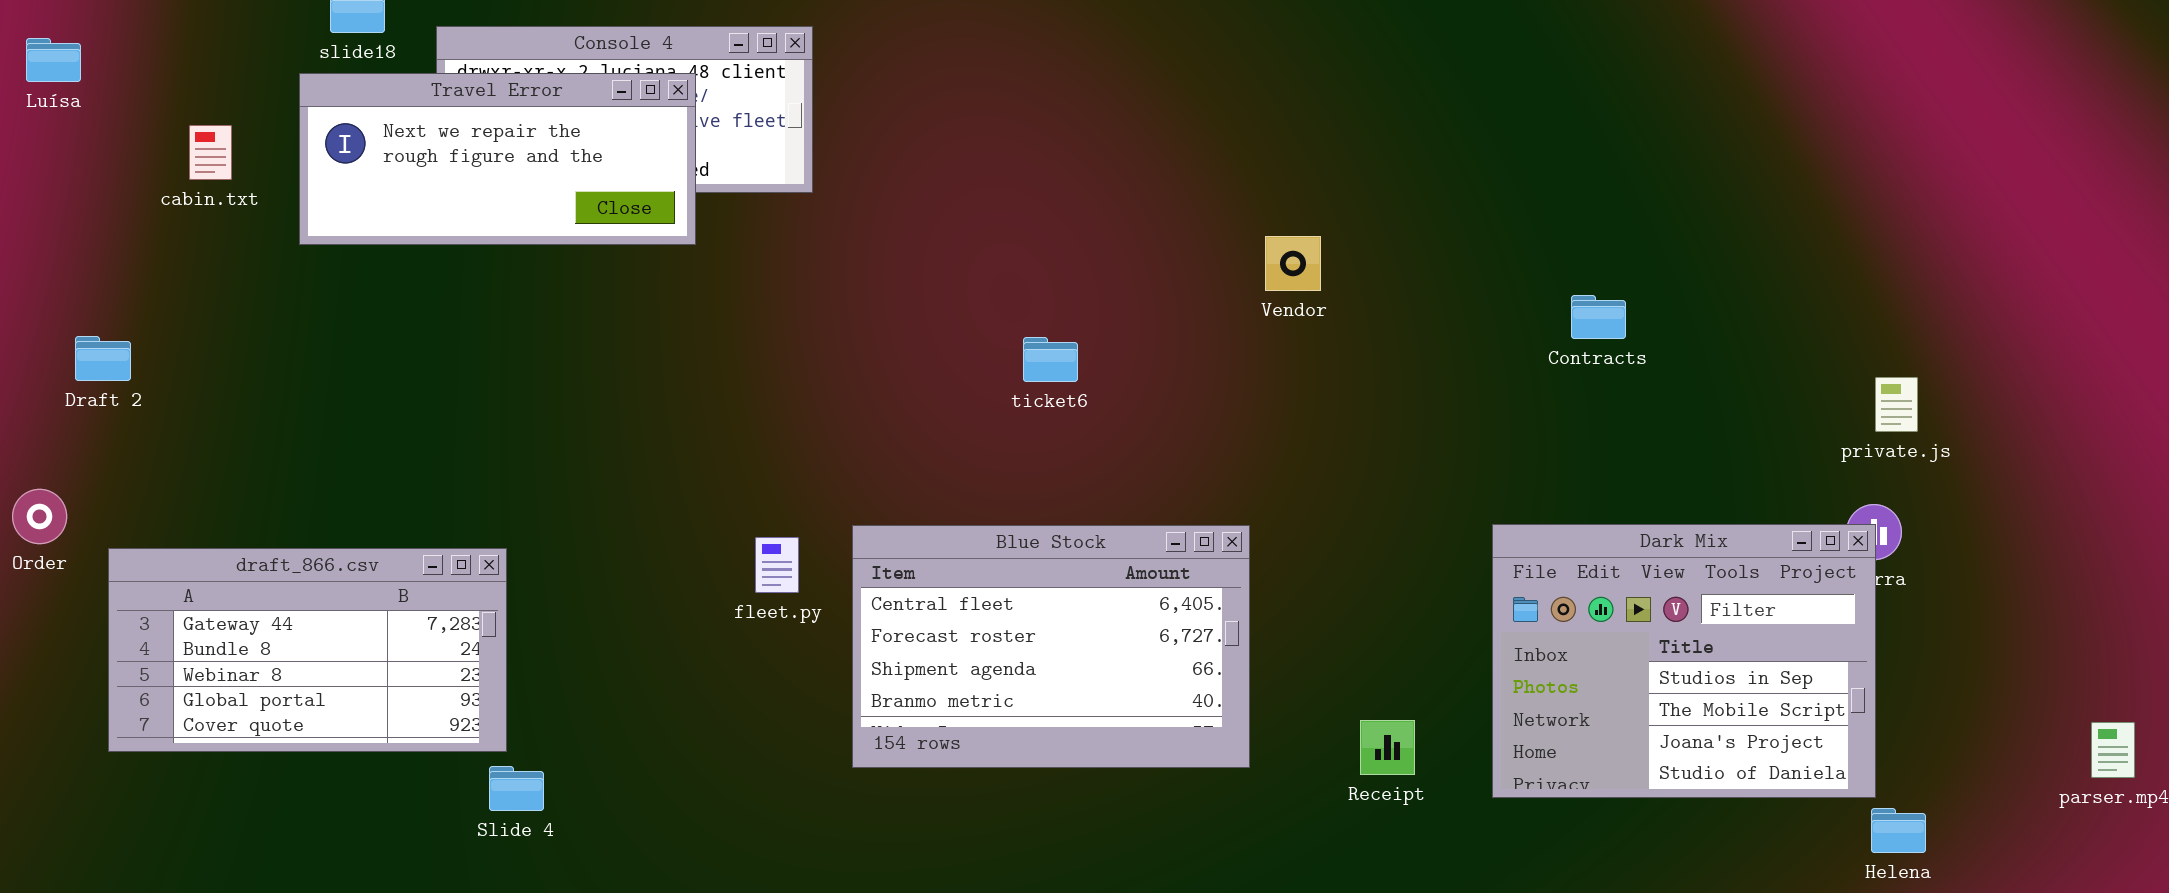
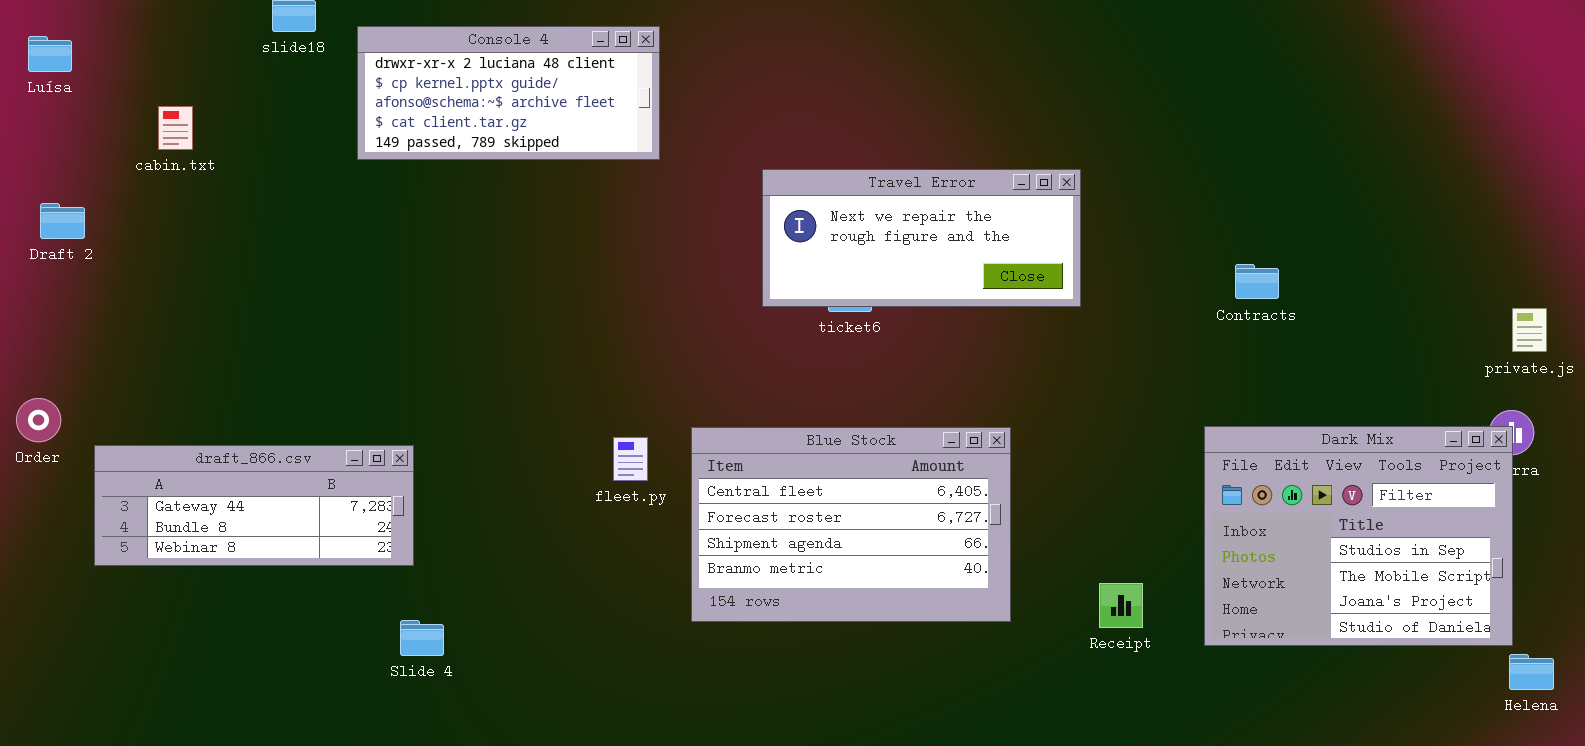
Travel Error: [299,73,696,245] -> [762,169,1081,307], moved
Contracts: [1571,295,1626,339] -> [1235,264,1279,299], moved
Draft 2: [75,336,131,381] -> [40,203,85,239], moved
draft_866.csv: [108,548,507,752] -> [94,445,414,566], resized

